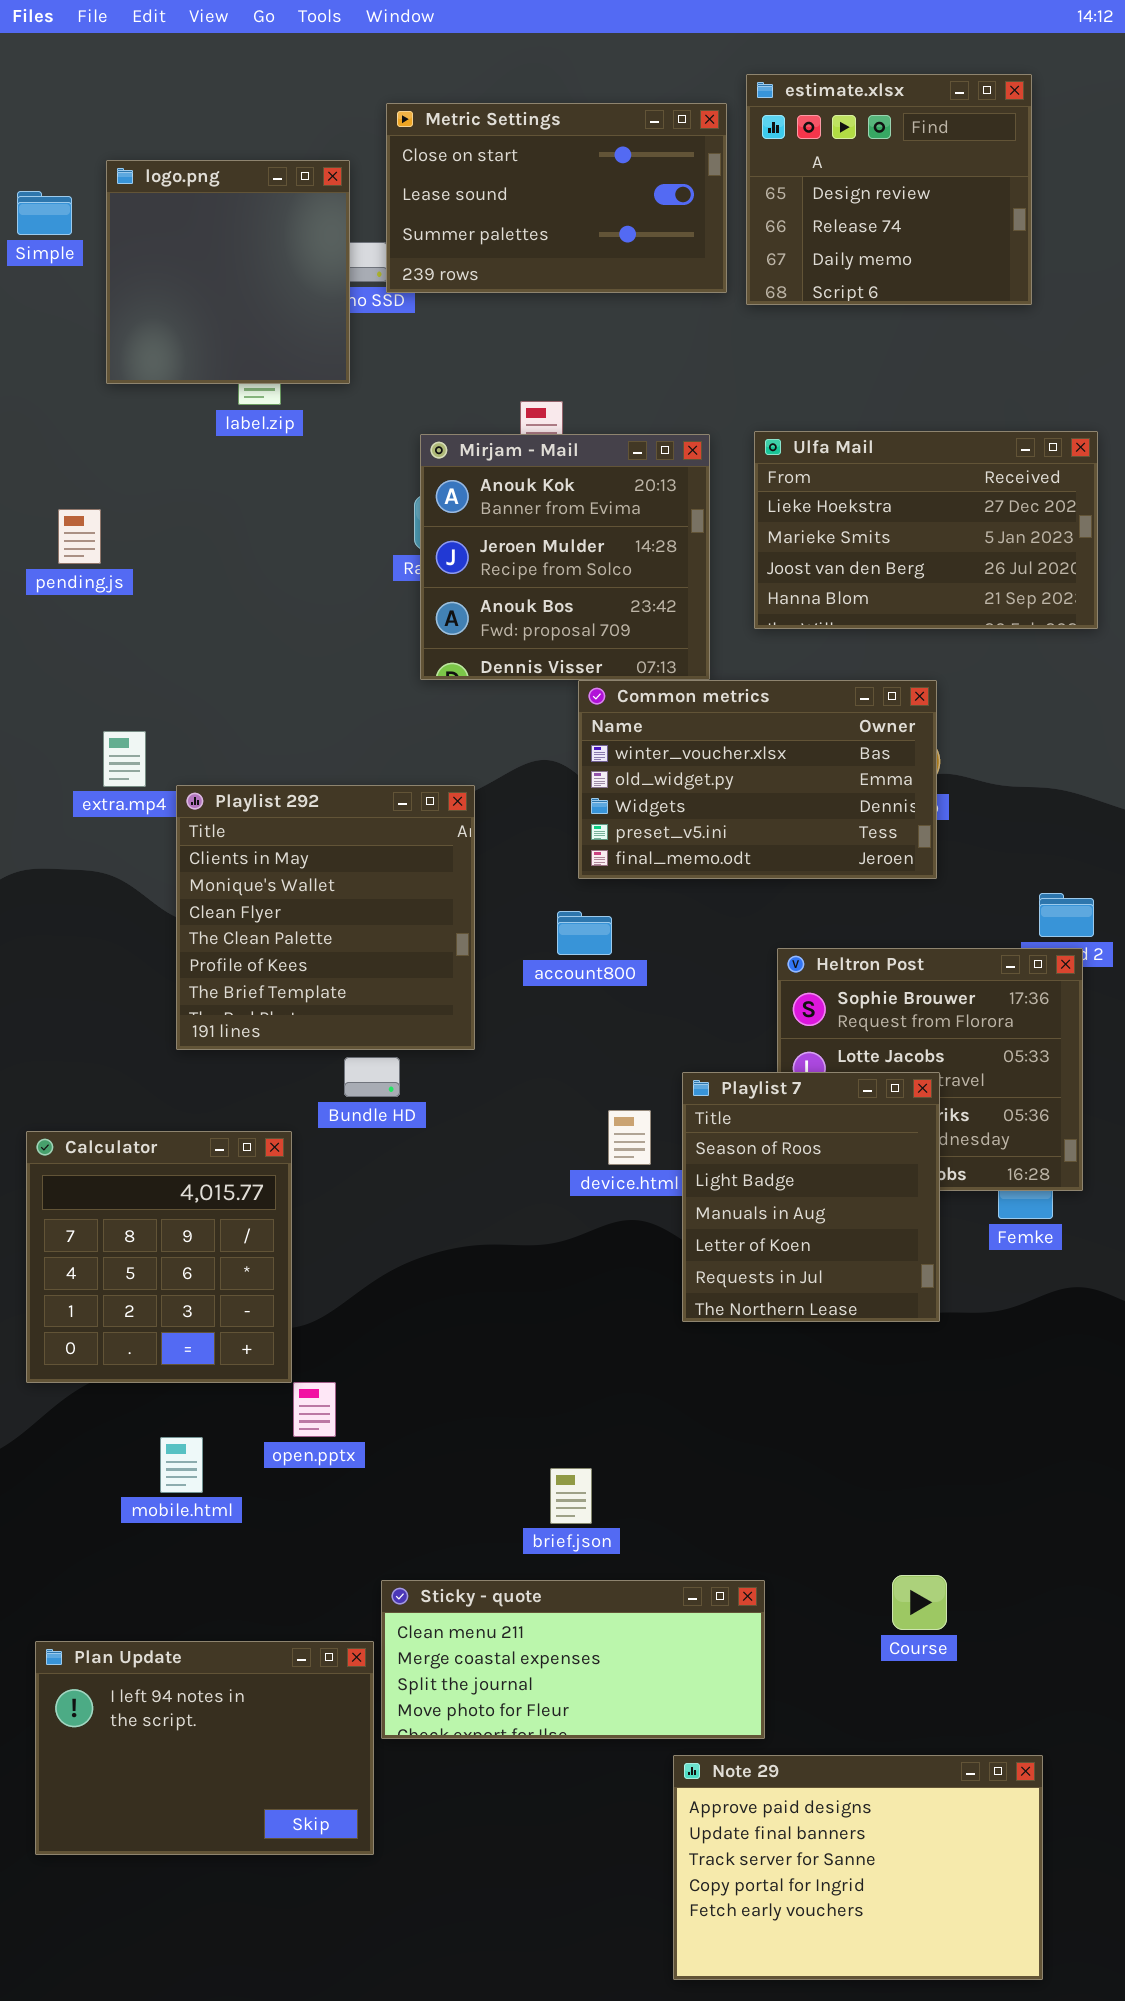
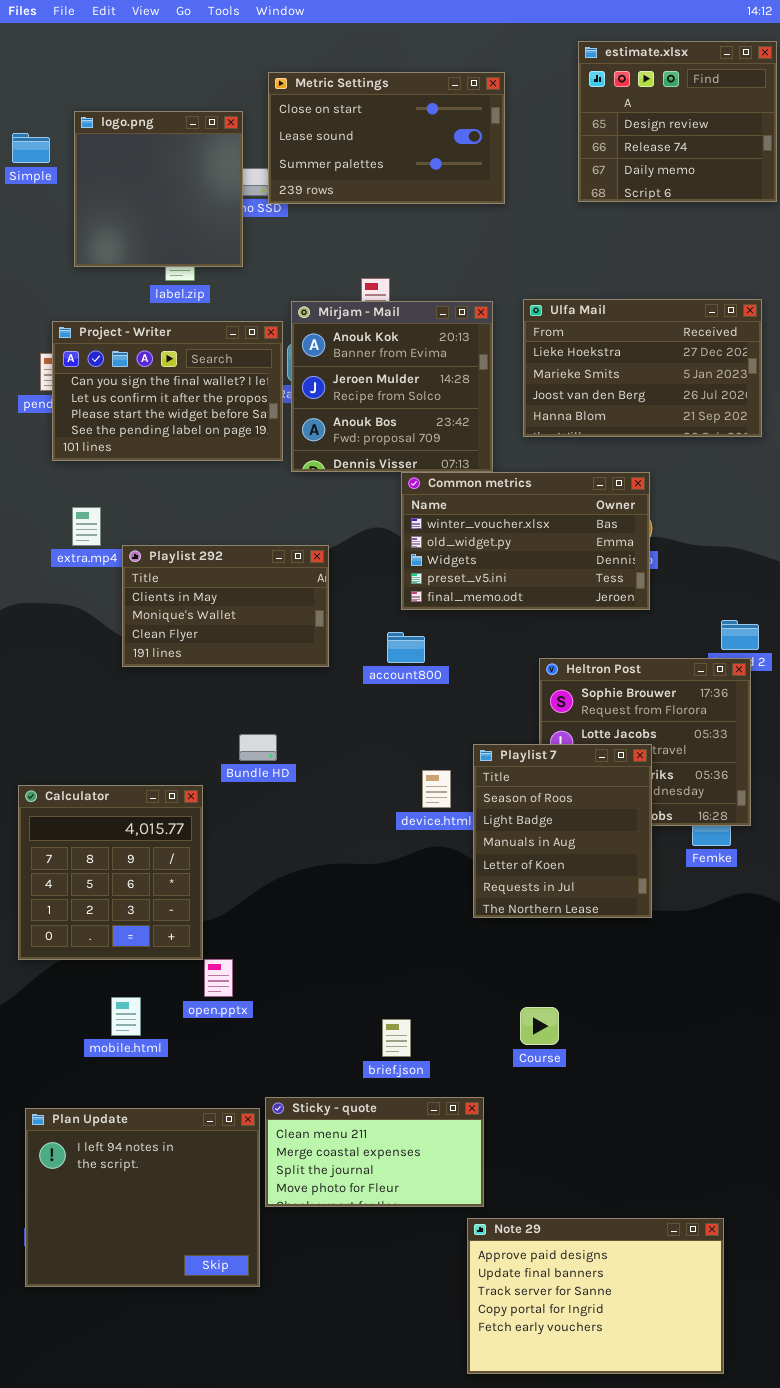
estimate.xlsx: [746,74,1032,305] -> [578,41,777,202], moved
Project - Writer: none -> [52,321,283,461], opened
Playlist 292: [176,785,475,1050] -> [122,545,329,667], resized
Course: [892,1575,947,1630] -> [520,1007,559,1045], moved
Sticky - quote: [381,1580,765,1739] -> [265,1097,484,1207], resized
Plan Update: [35,1641,374,1855] -> [25,1108,260,1287], resized

